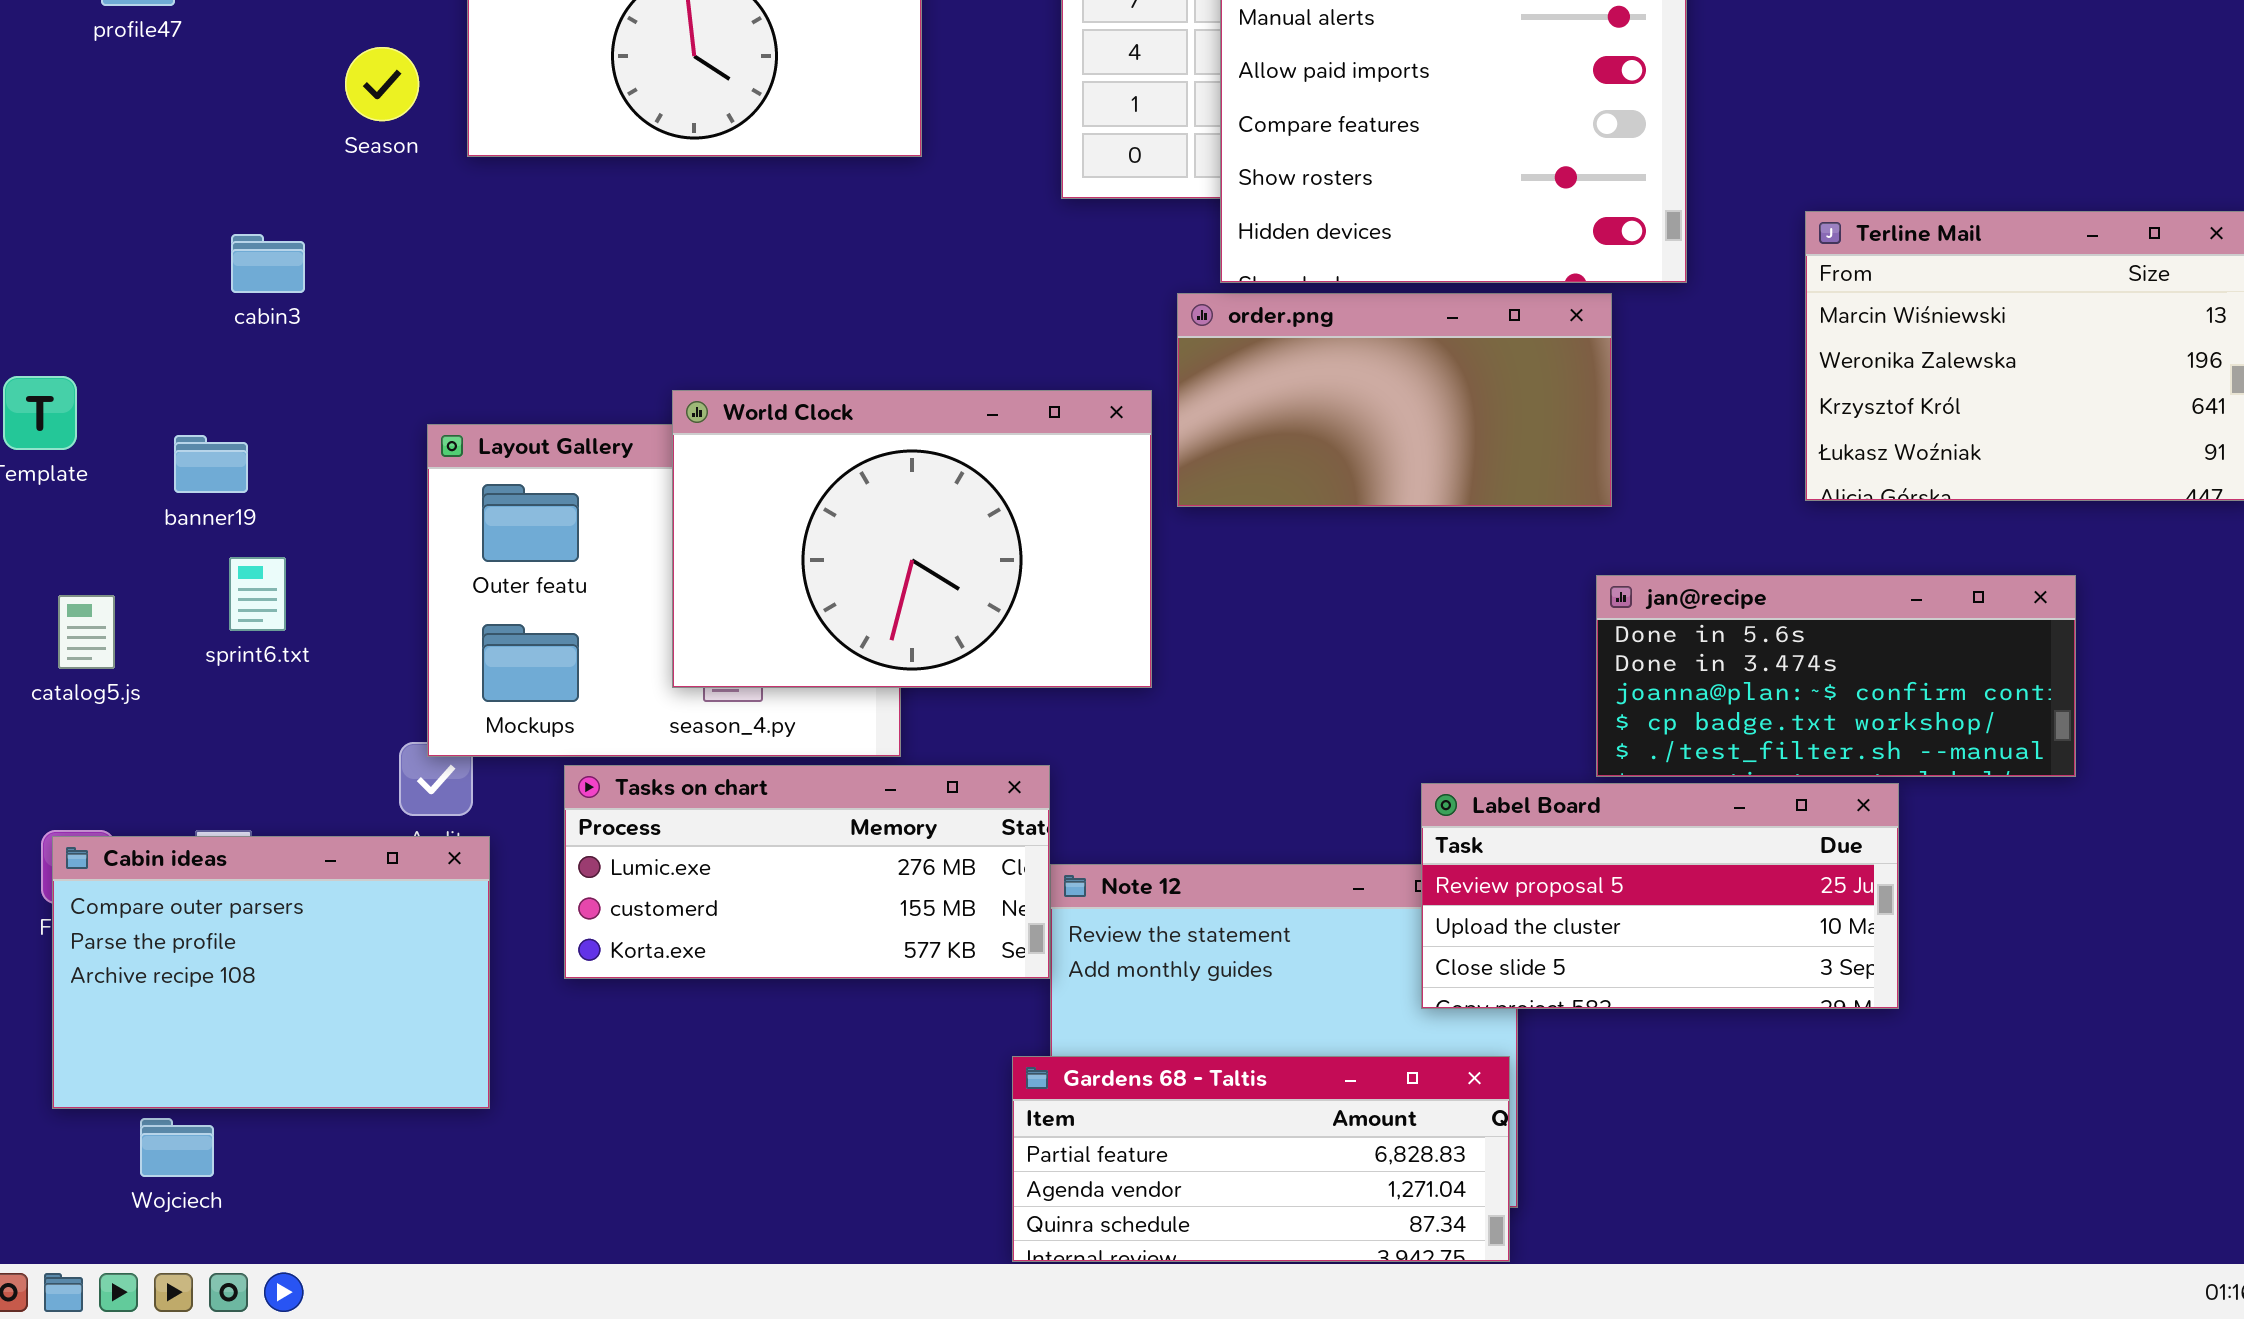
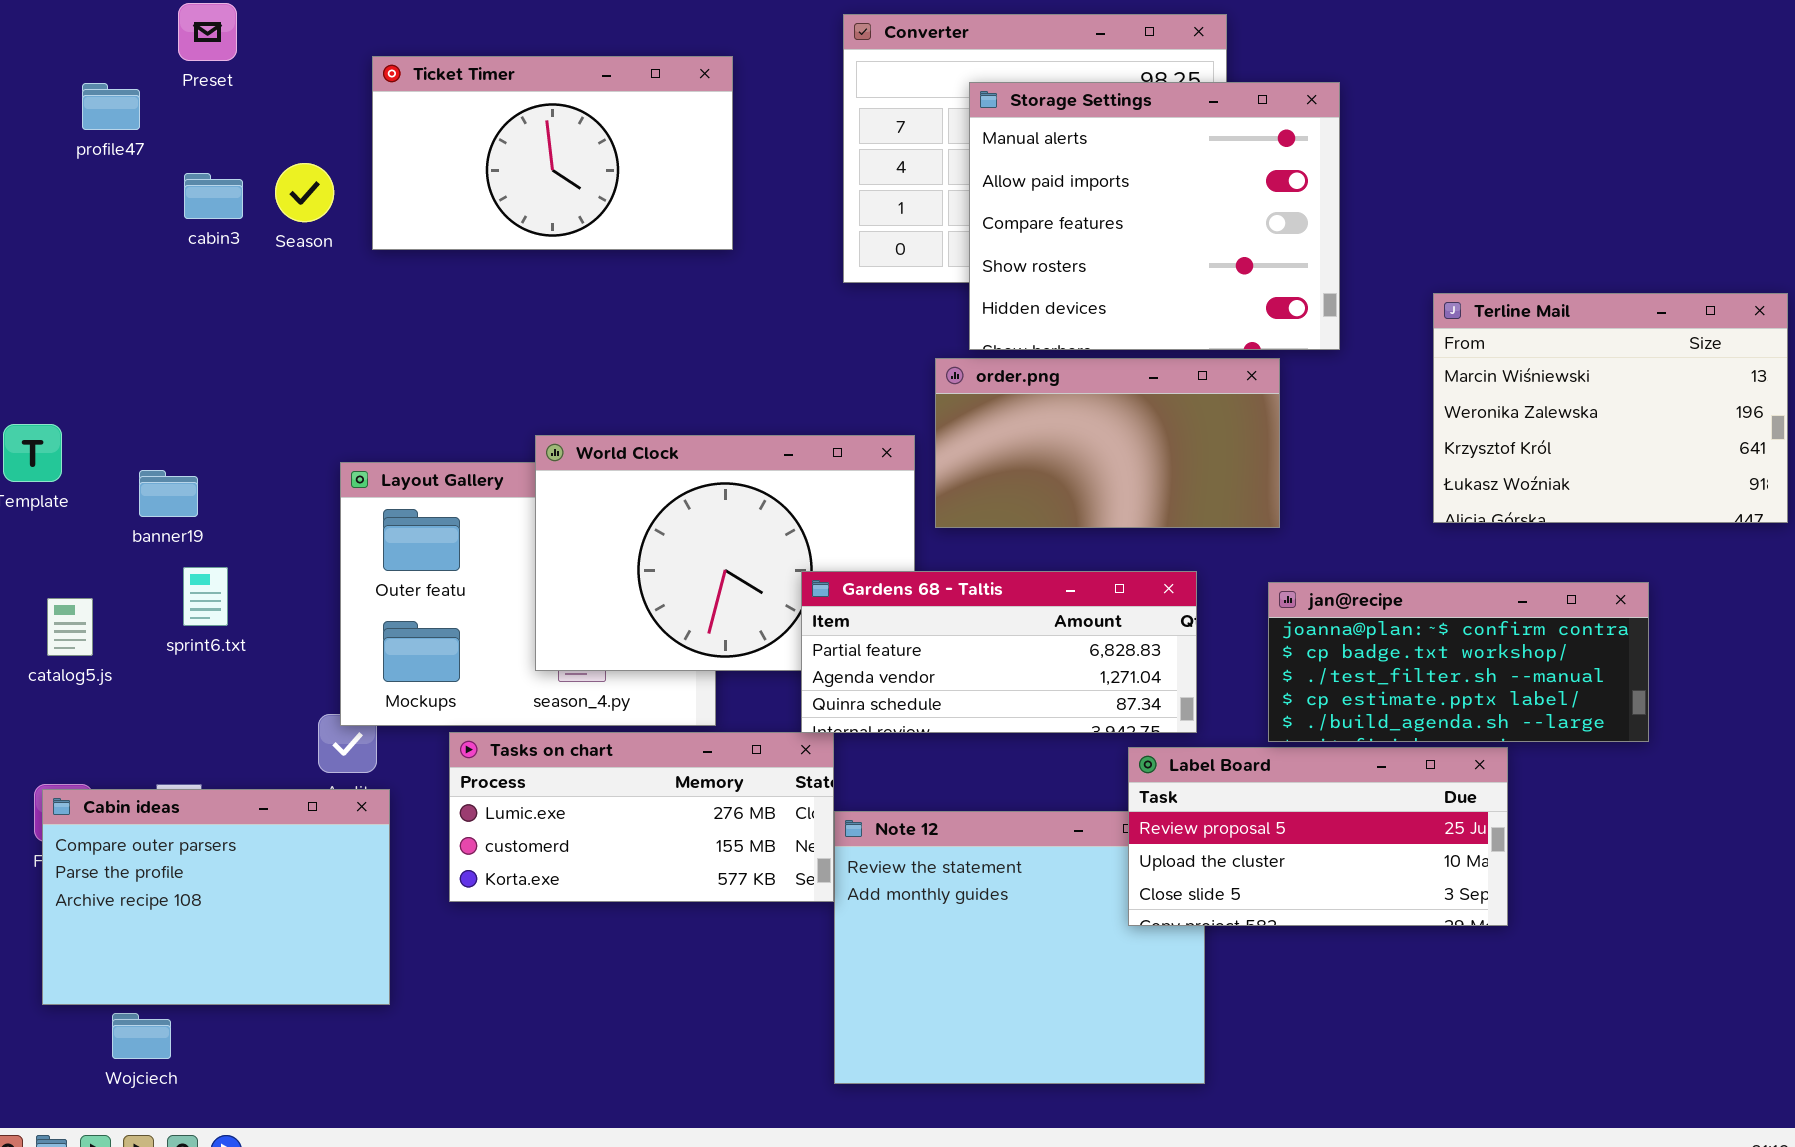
cabin3: [231,234,305,293] -> [184,173,243,219], moved
jan@recipe: [1596,575,2076,777] -> [1268,582,1649,742], scrolled down 2 rows
Gardens 68 - Taltis: [1012,1056,1510,1262] -> [801,571,1197,733], moved

